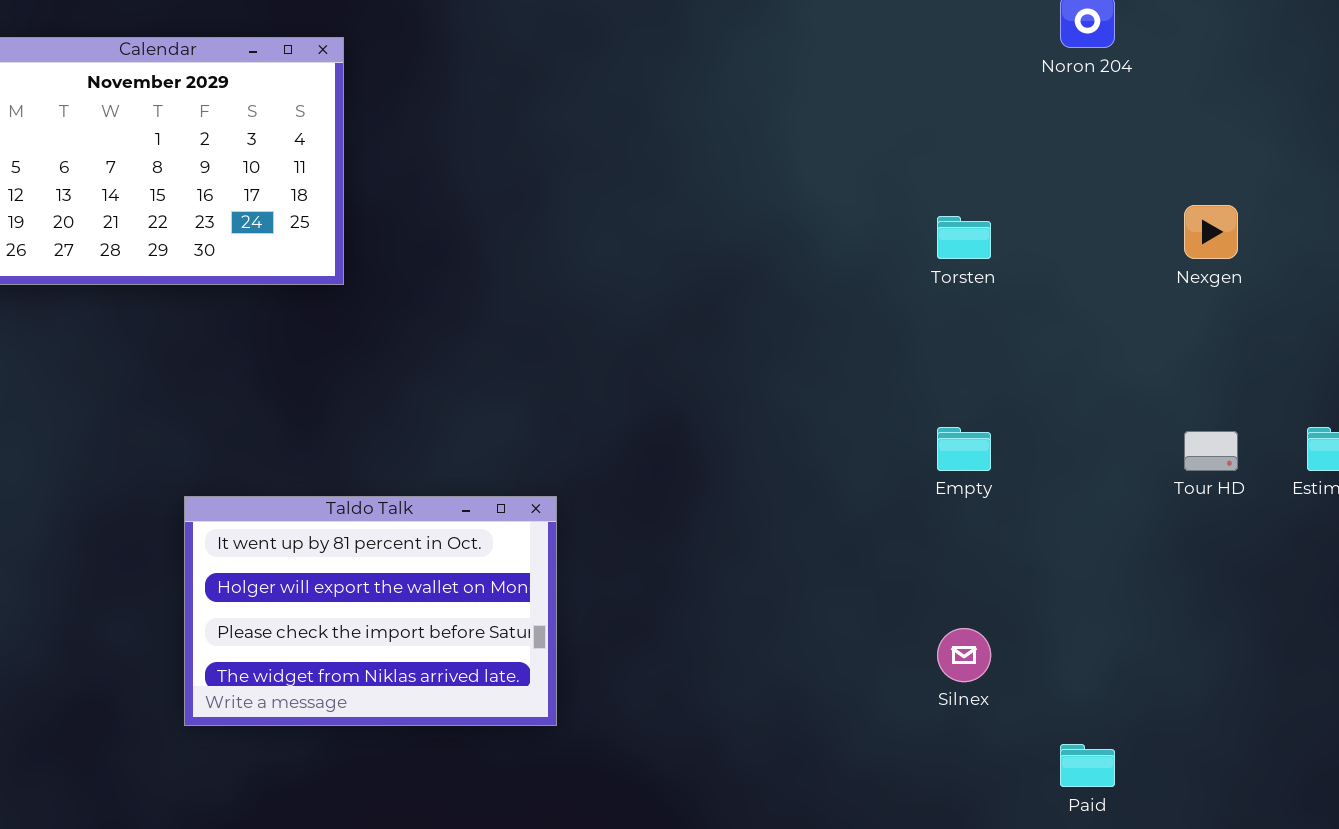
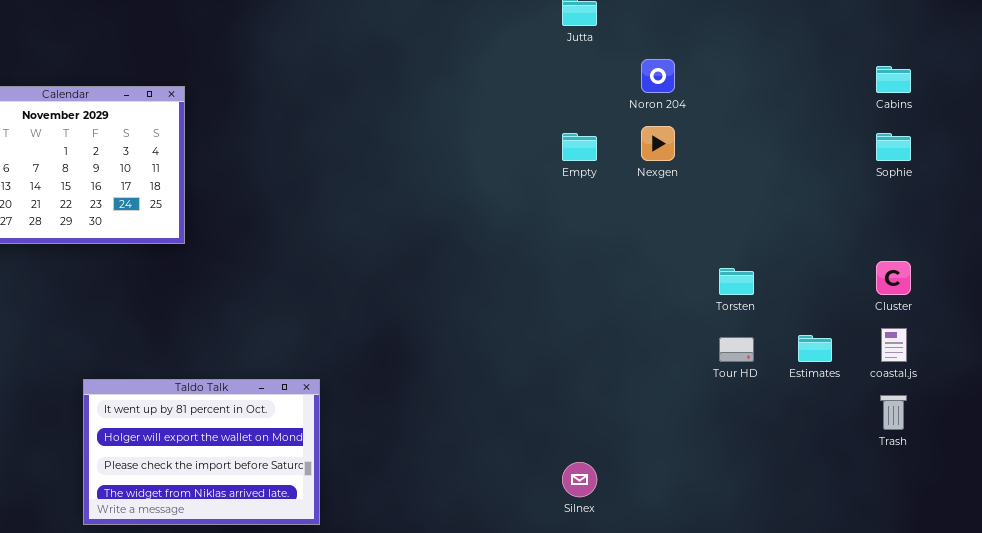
Nexgen: [1184,205,1238,259] -> [641,126,675,161], moved
Torsten: [937,216,991,259] -> [719,268,754,295], moved
Empty: [937,427,991,471] -> [562,133,597,161], moved

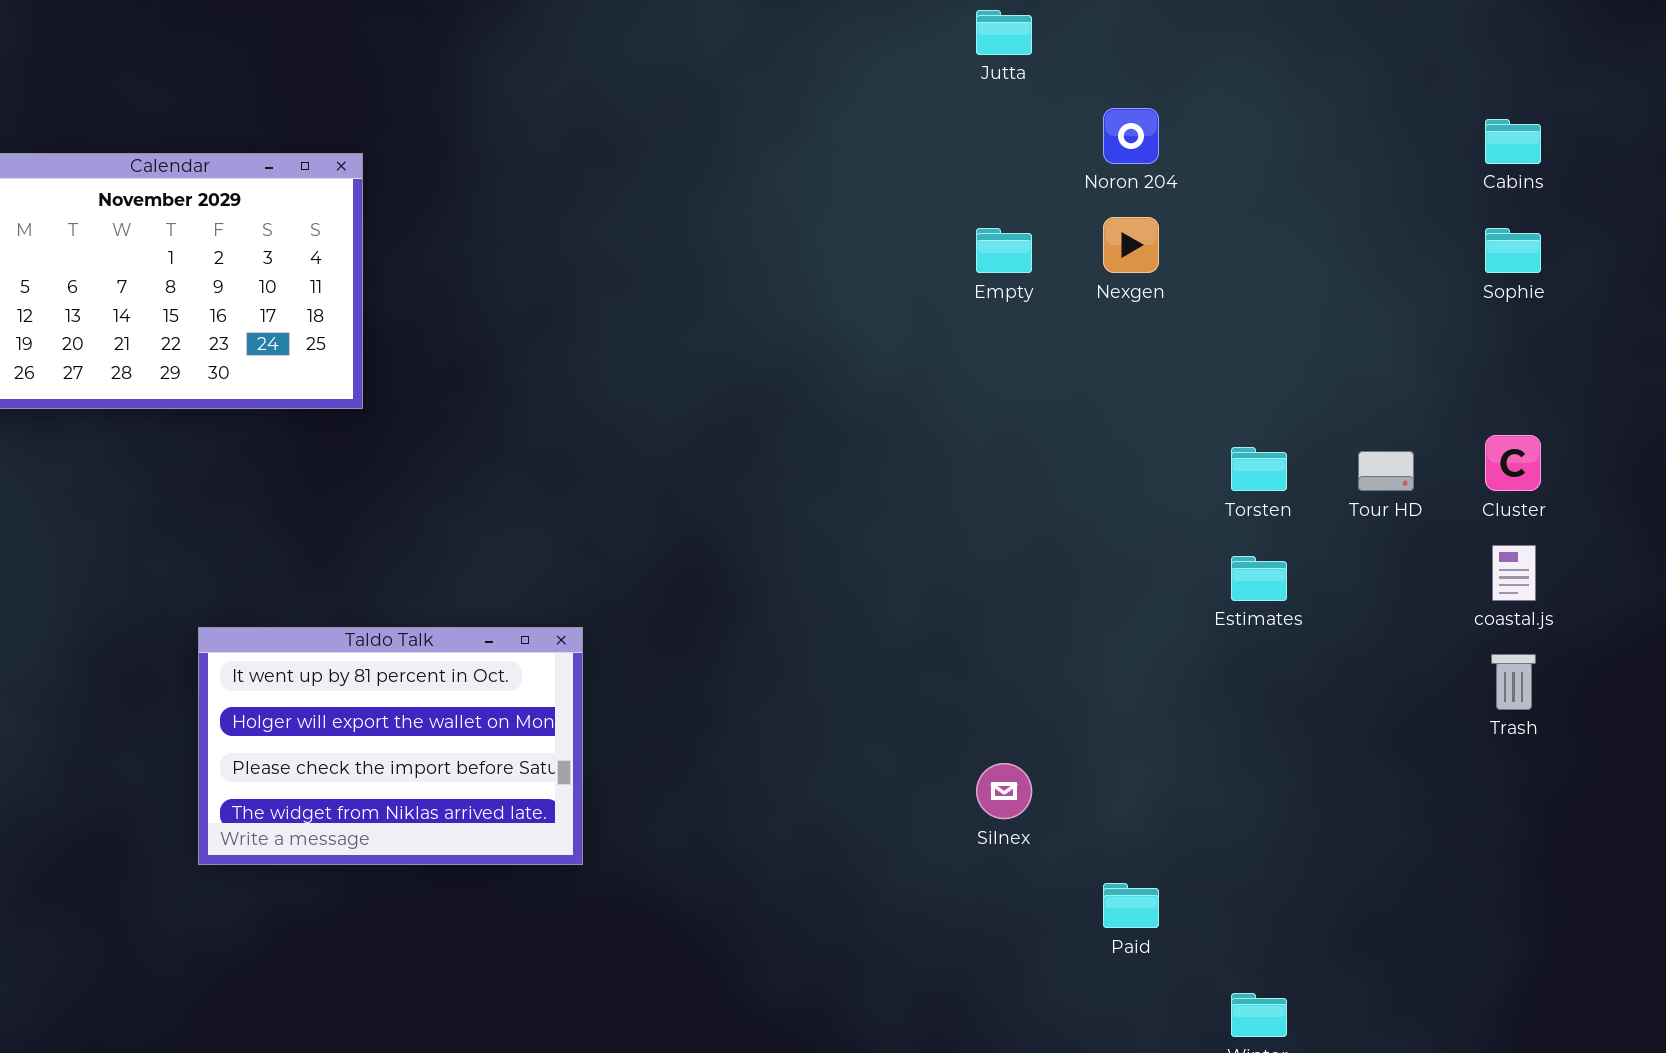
Estimates: [798,335,832,362] -> [1231,556,1287,601], moved
Tour HD: [719,337,754,362] -> [1358,451,1414,491], moved

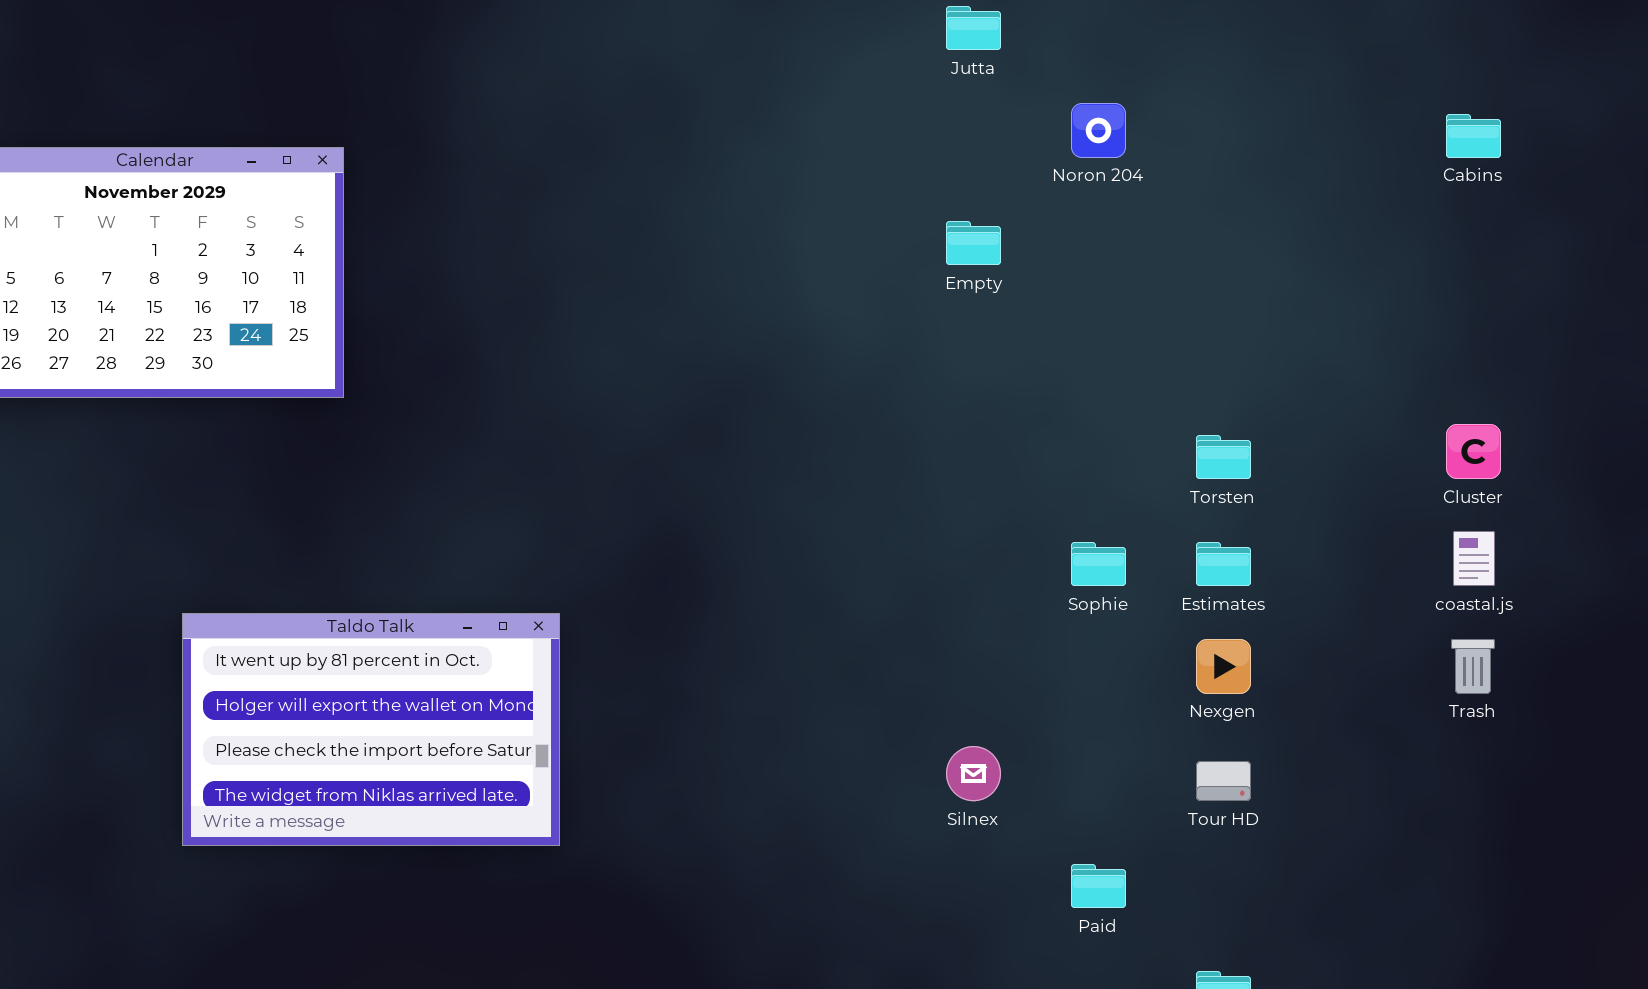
Nexgen: [1103,217,1159,273] -> [1196,639,1251,694], moved
Sophie: [1485,228,1541,273] -> [1071,542,1126,586], moved
Tour HD: [1358,451,1414,491] -> [1196,761,1251,801], moved

